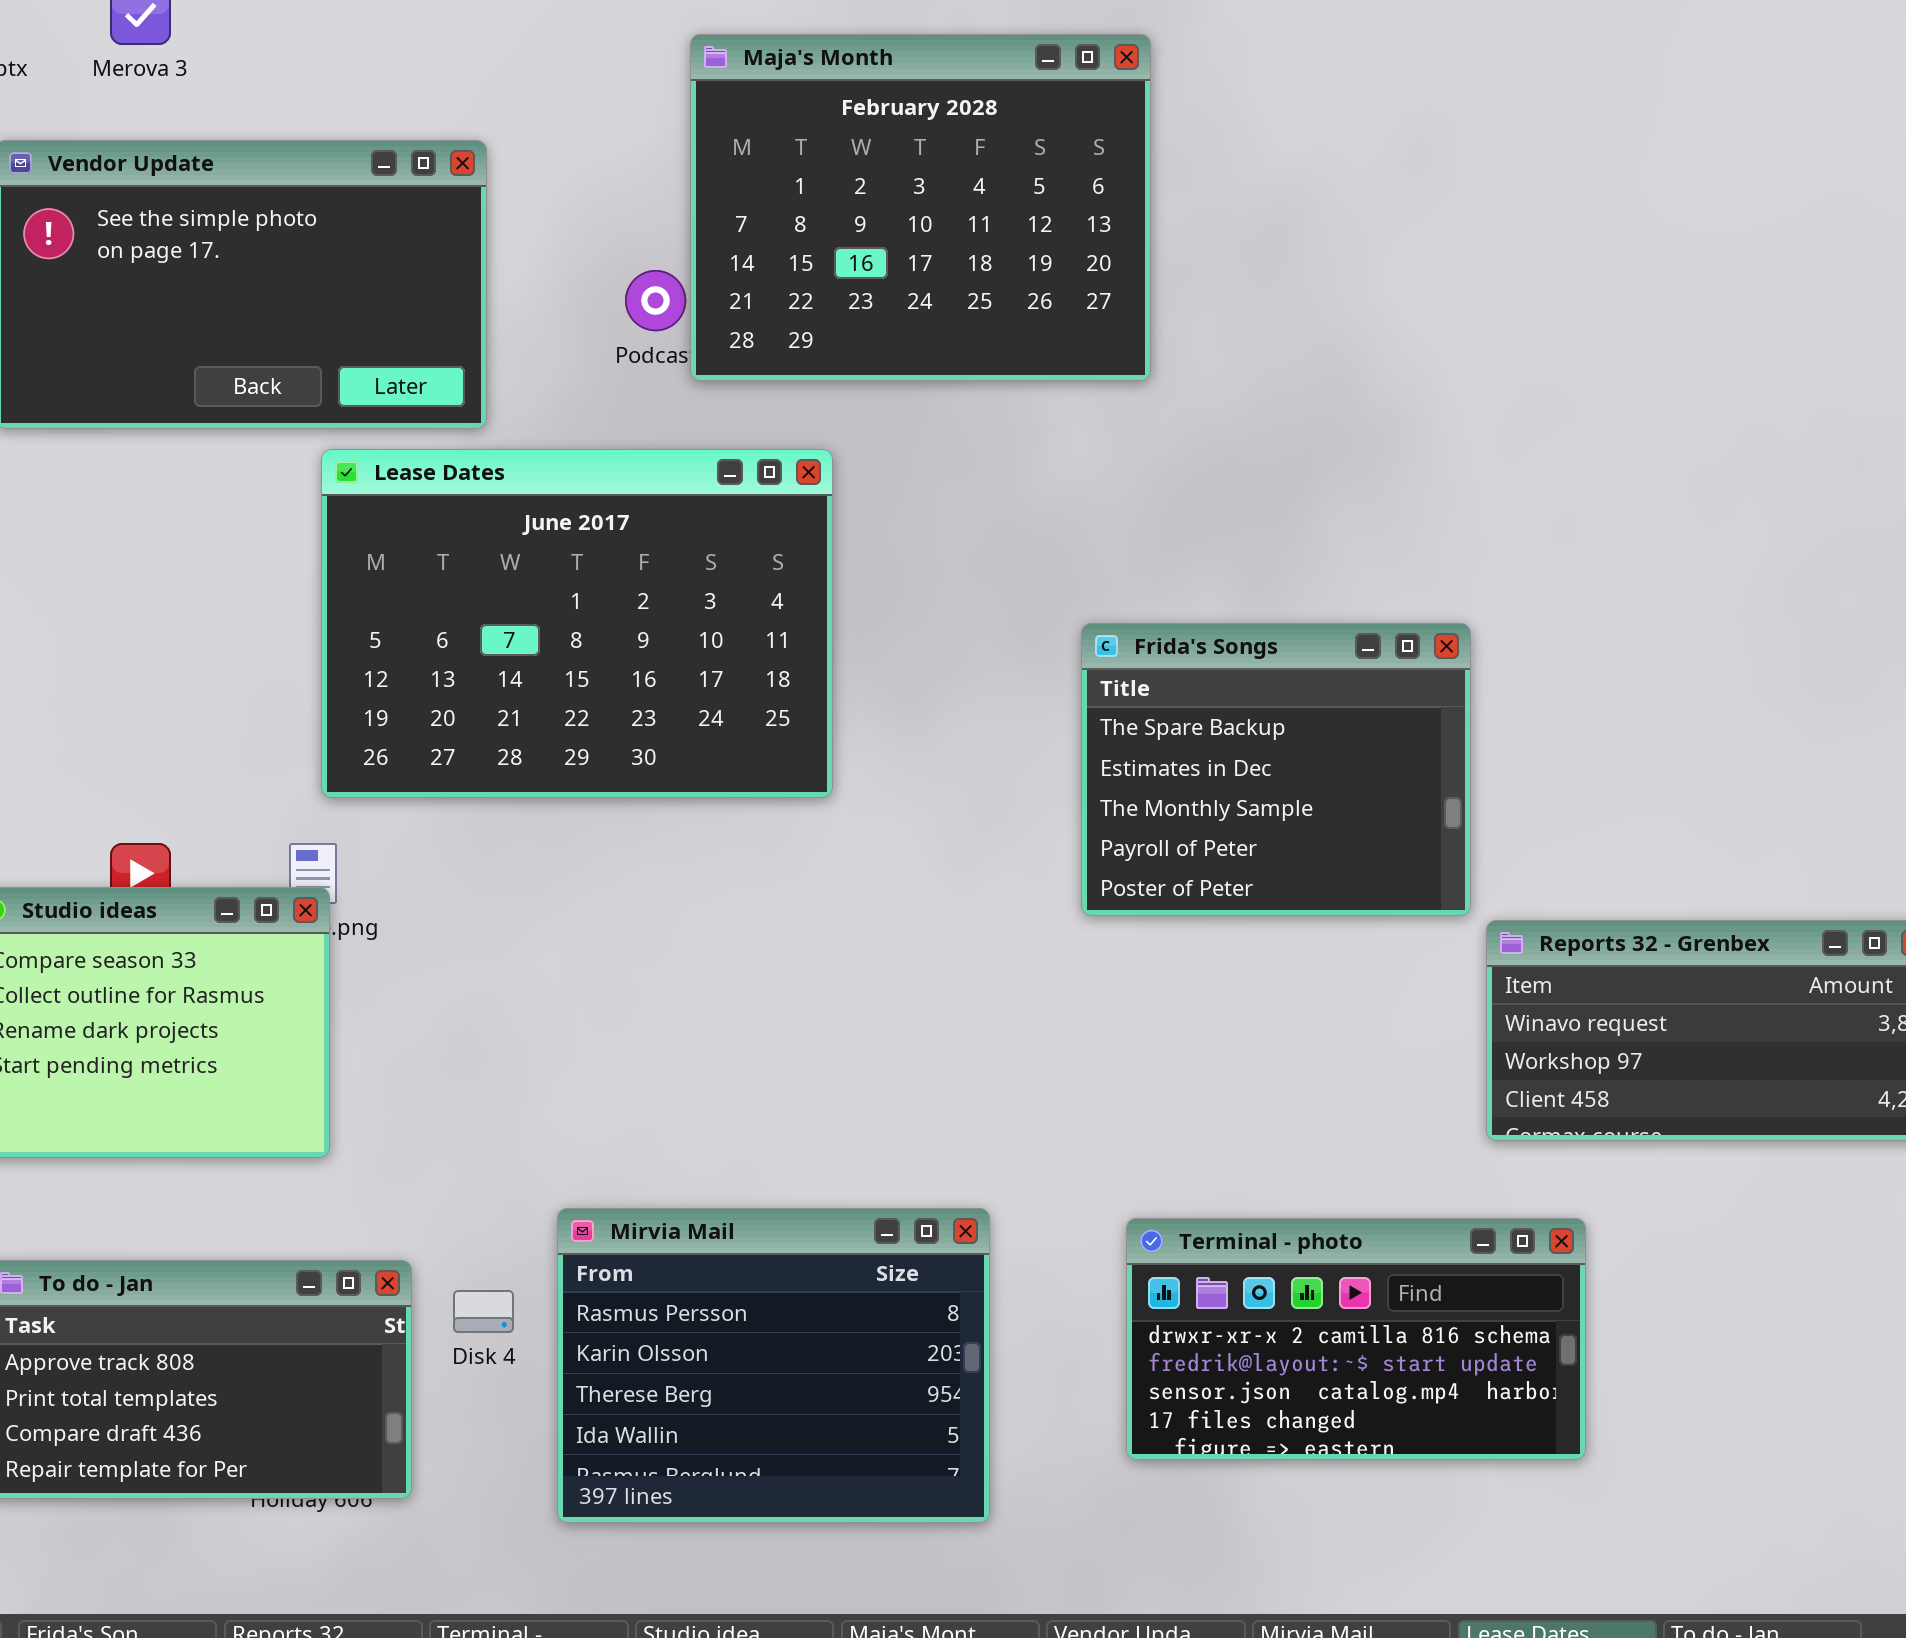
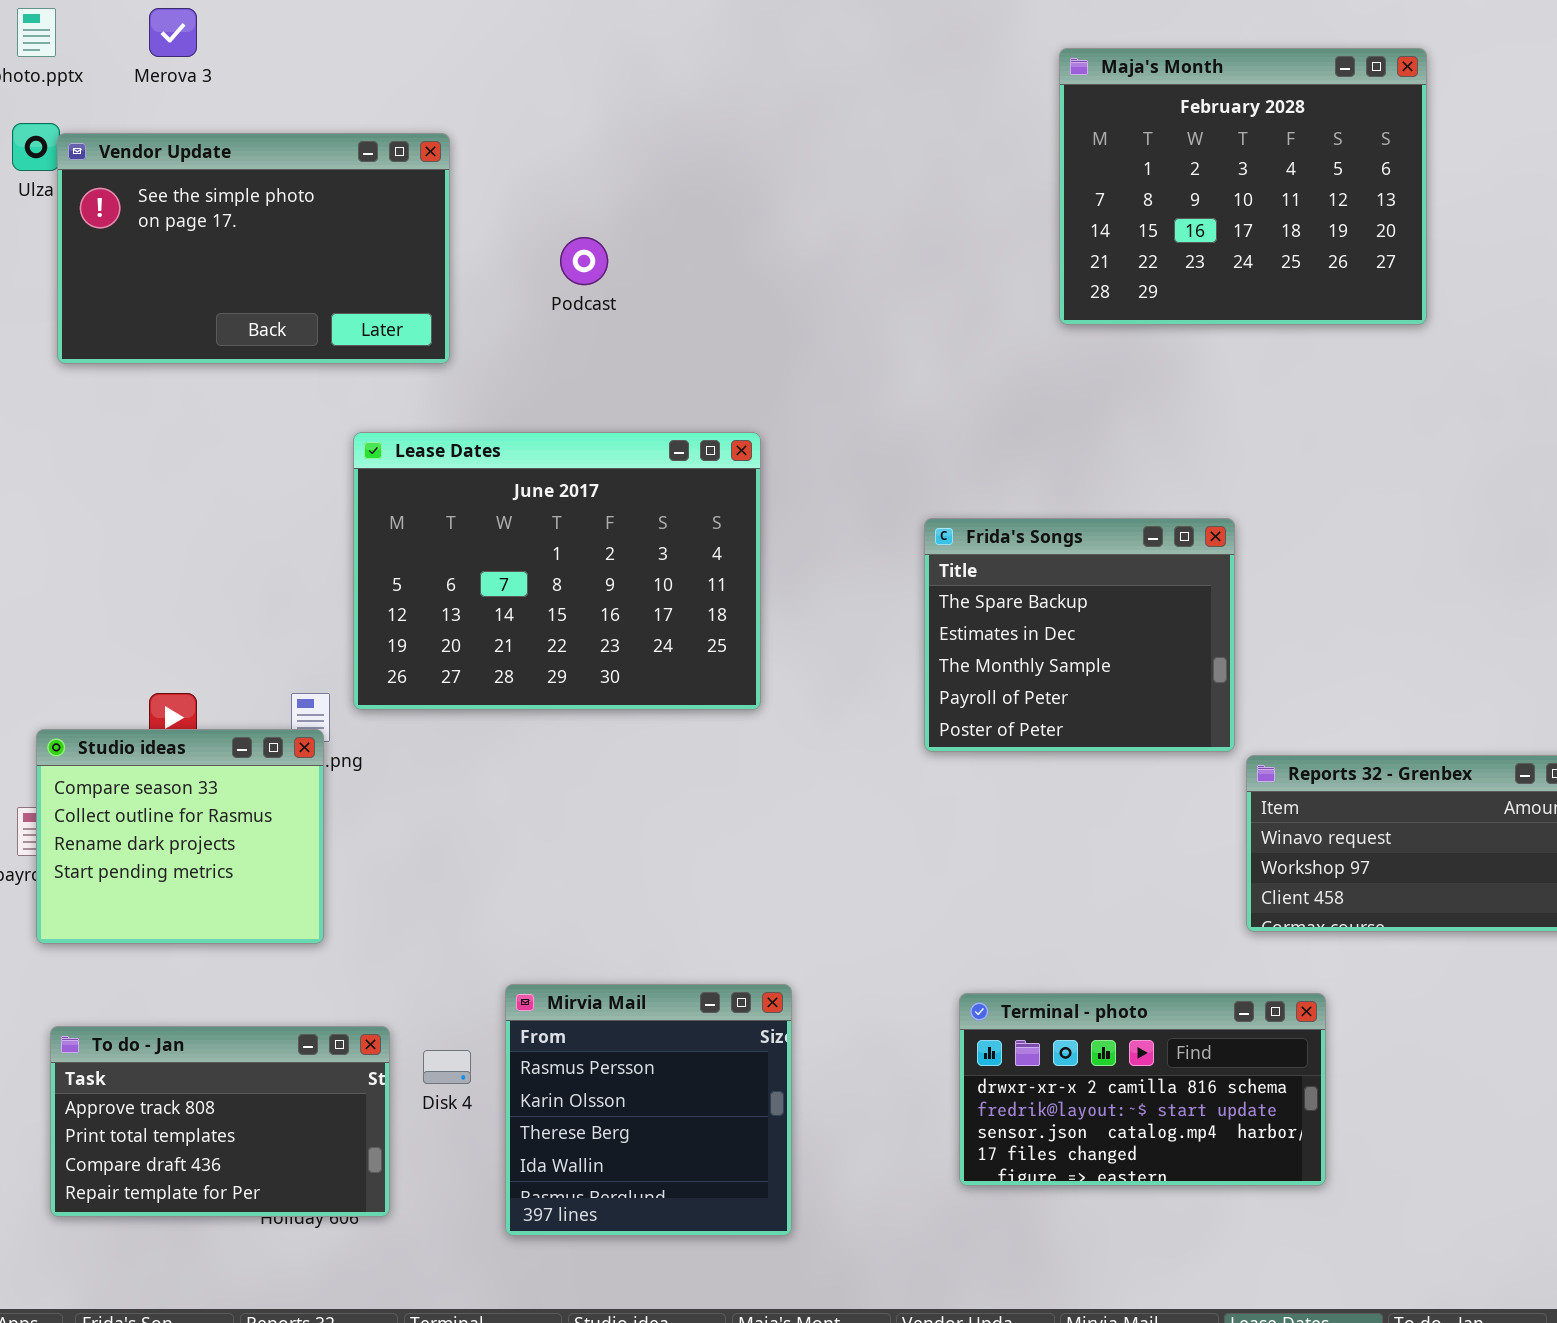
Maja's Month: [690,34,1151,381] -> [1059,48,1427,325], moved
Lease Dates: [321,449,833,798] -> [353,432,761,710], moved
Mirvia Mail: [557,1208,990,1523] -> [505,984,792,1236], resized

